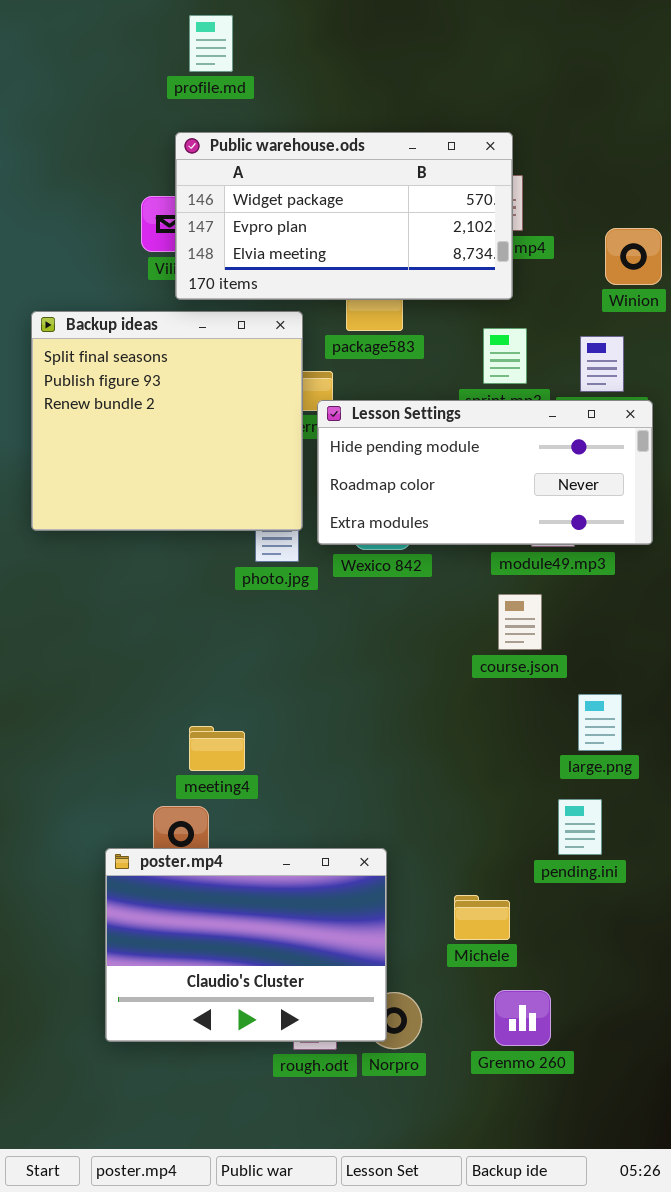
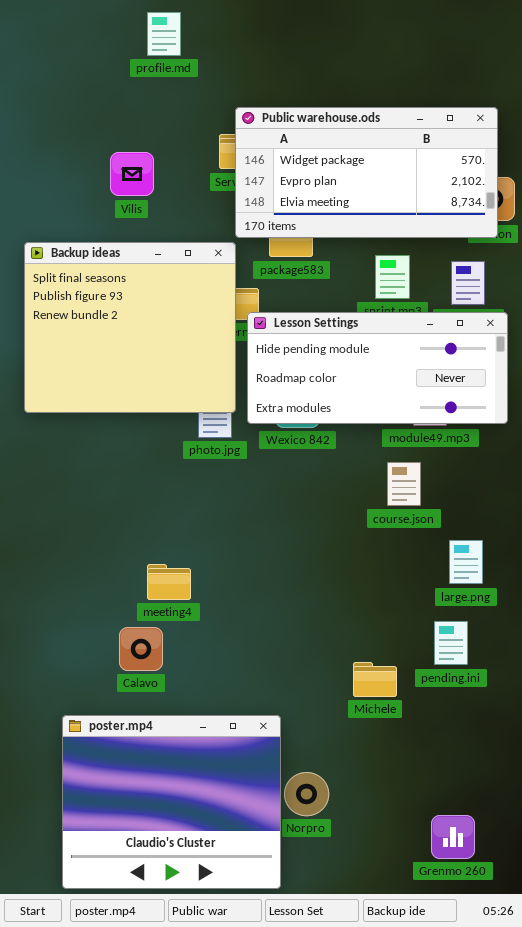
Public warehouse.ods: [175,132,513,300] -> [235,107,498,238], moved
poster.mp4: [105,848,387,1042] -> [62,715,281,889], moved, resized
Michele: [454,895,510,940] -> [353,662,397,697], moved
Grenmo 260: [494,990,551,1046] -> [431,815,475,859], moved

